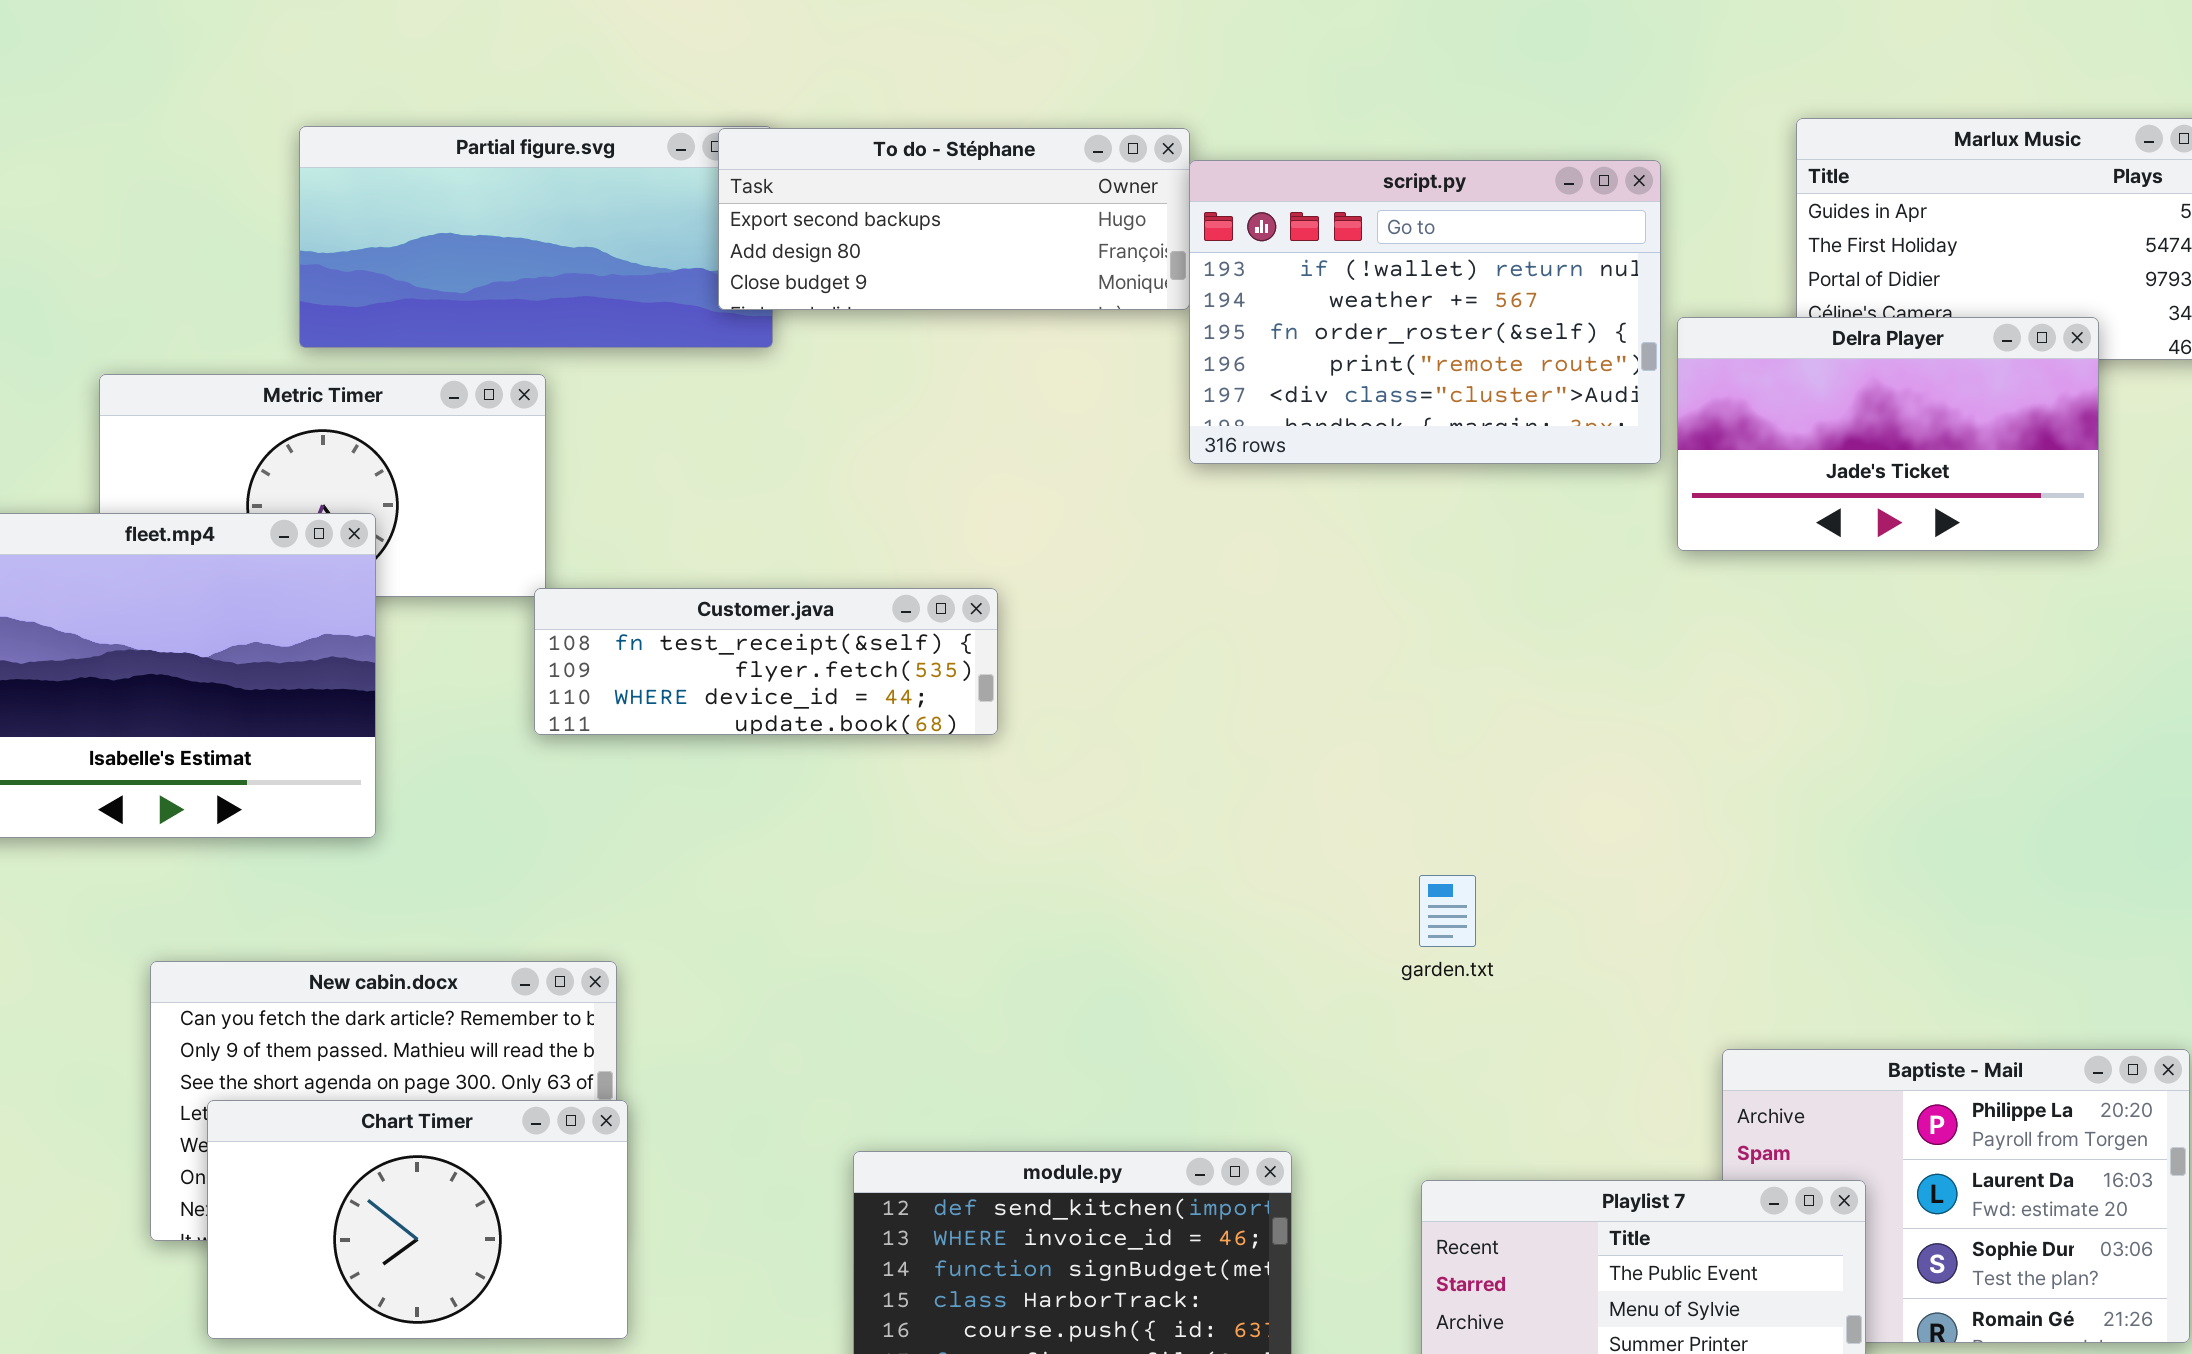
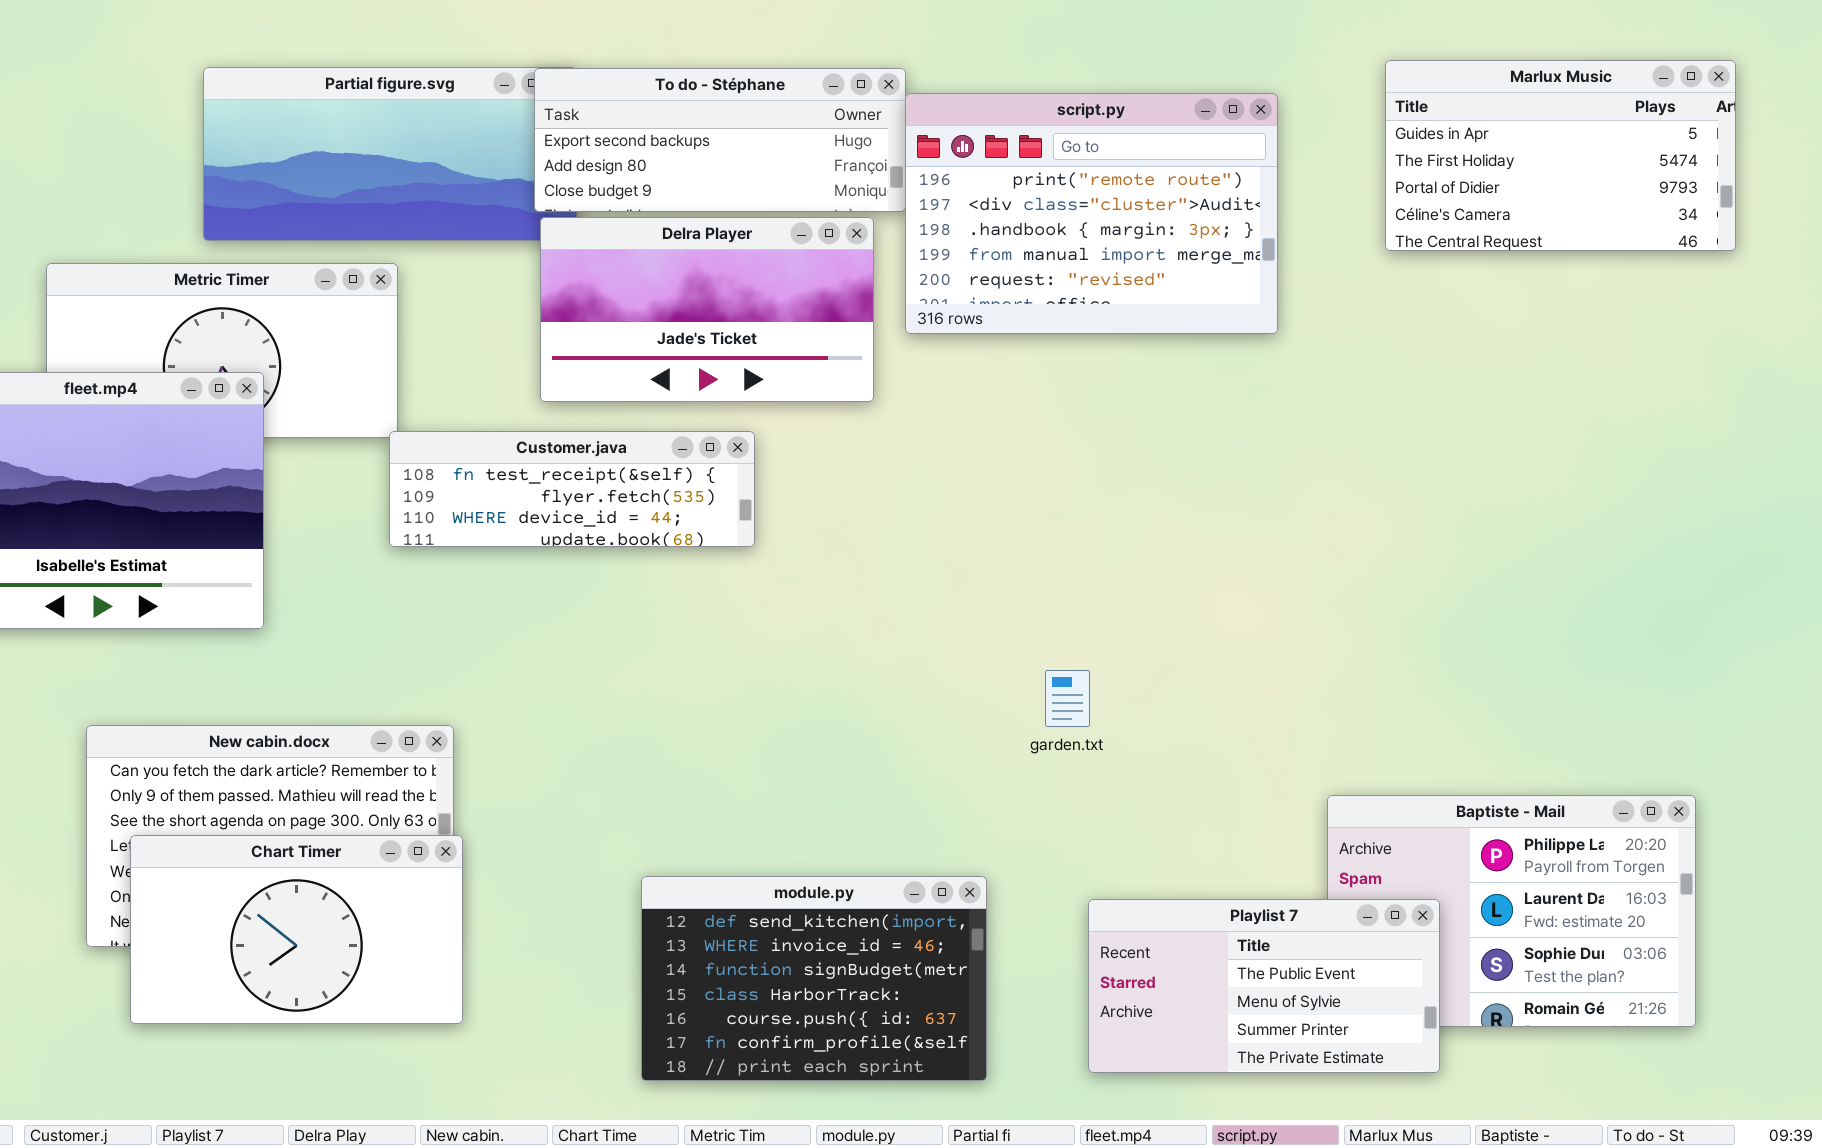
script.py: [1189,160,1661,464] -> [905,93,1278,334], scrolled down 3 rows
Delra Player: [1677,317,2099,551] -> [540,217,874,402], moved
garden.txt: [1419,875,1476,947] -> [1045,670,1090,727], moved

